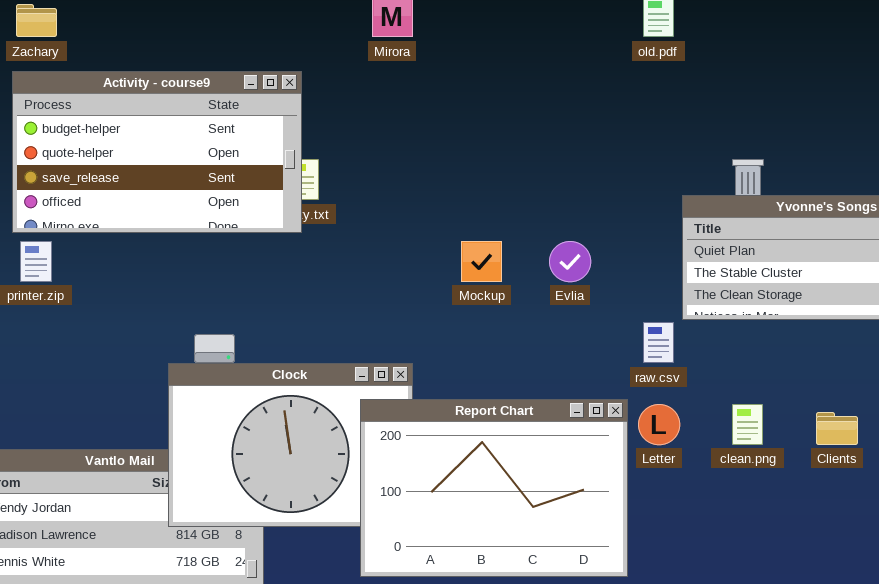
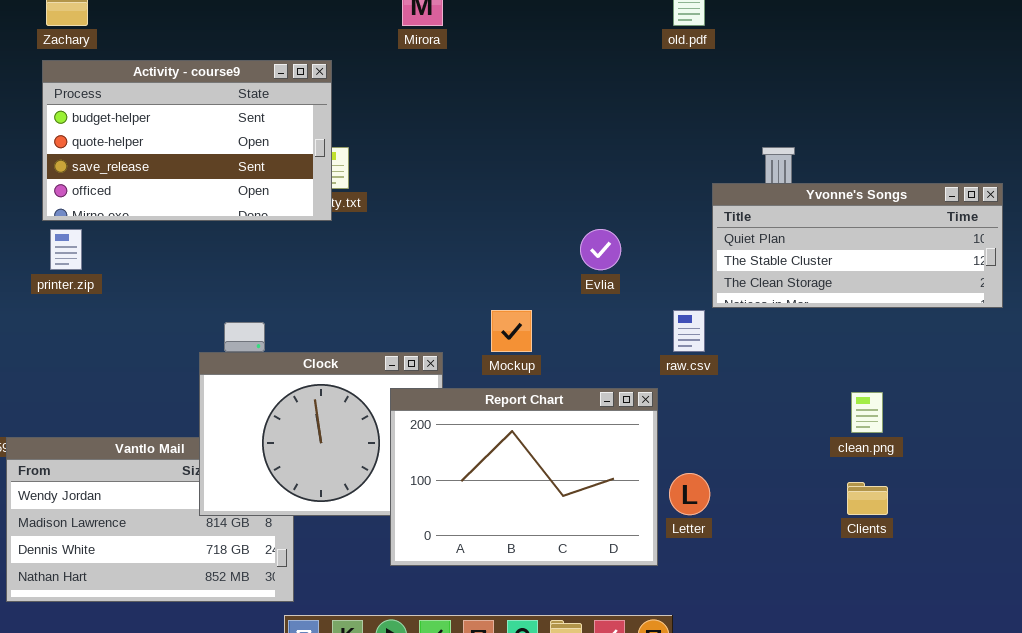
Mockup: [461,241,502,282] -> [491,310,532,352], moved
Letter: [638,404,680,445] -> [669,473,710,515], moved
clean.png: [732,404,763,445] -> [851,392,883,433], moved
Clients: [816,412,858,445] -> [847,482,888,515], moved

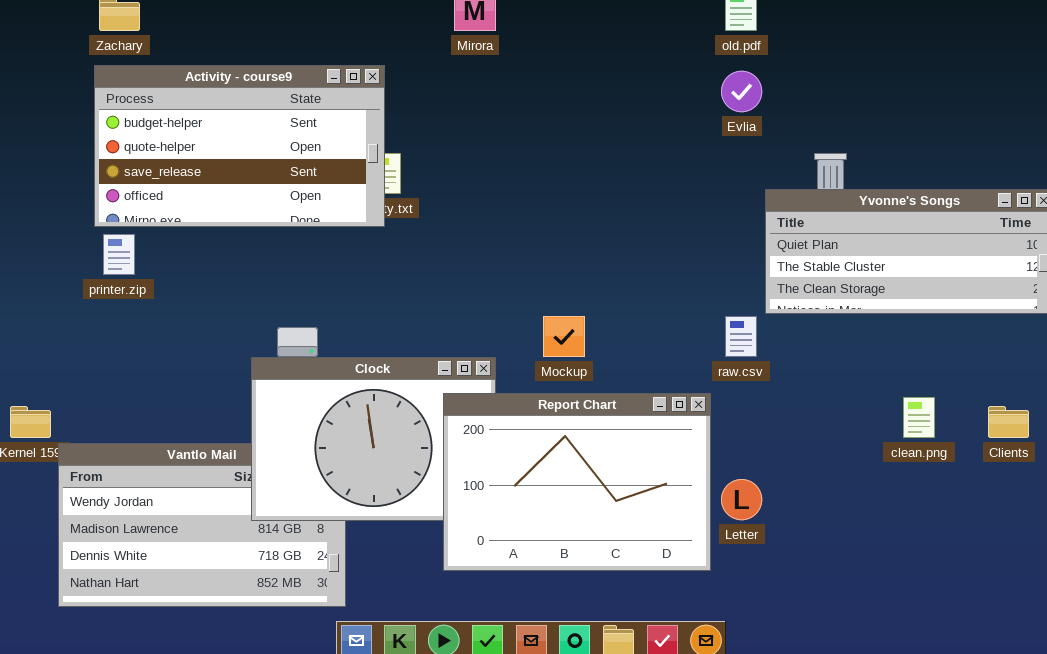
Evlia: [580,229,621,270] -> [721,71,762,112], moved
Clients: [847,482,888,515] -> [988,406,1029,438], moved

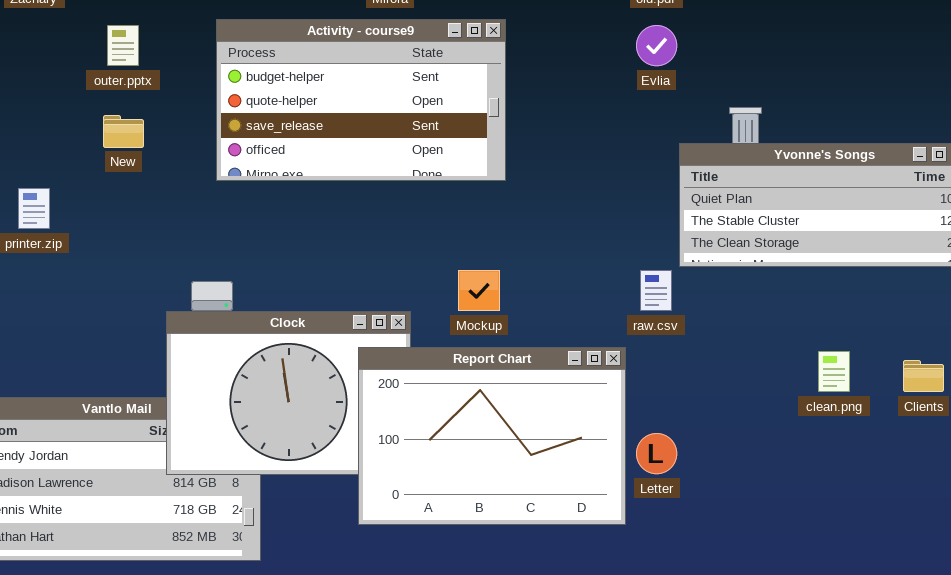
Activity - course9: [94,65,385,227] -> [216,19,506,181], moved

